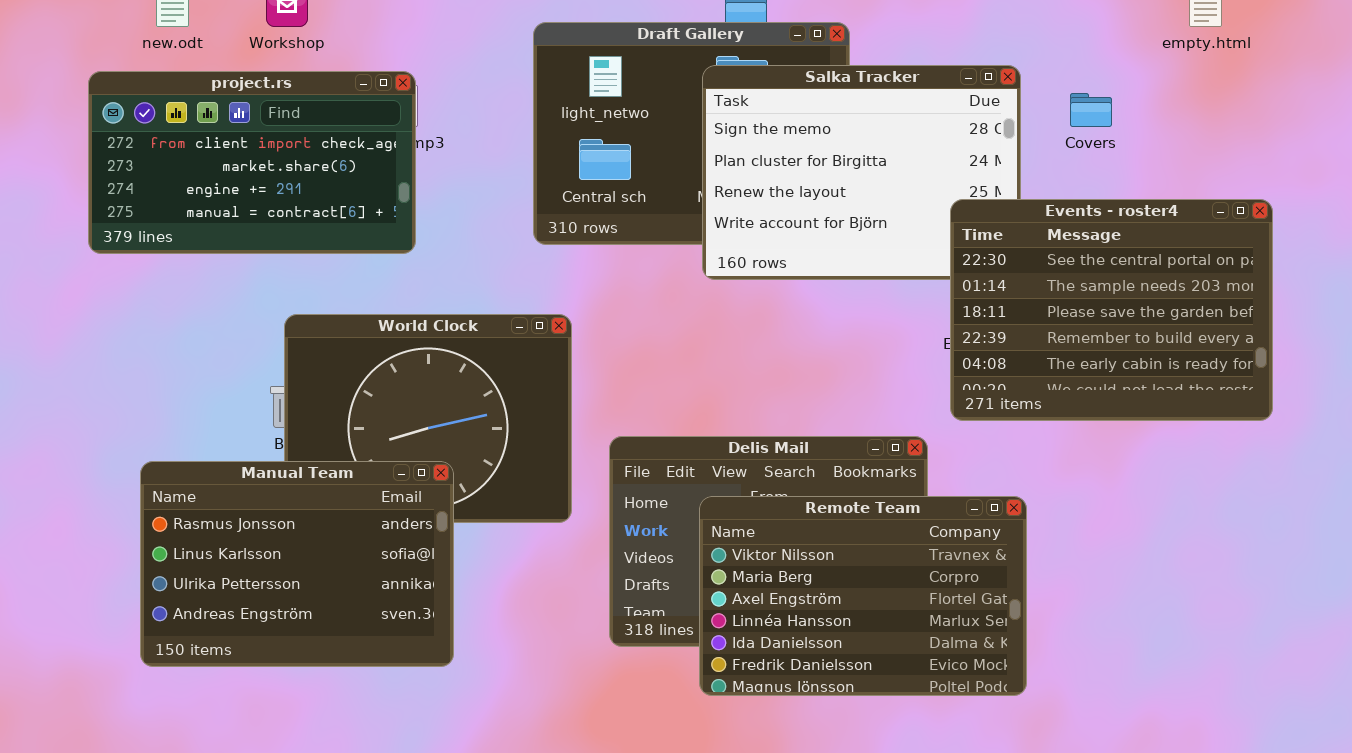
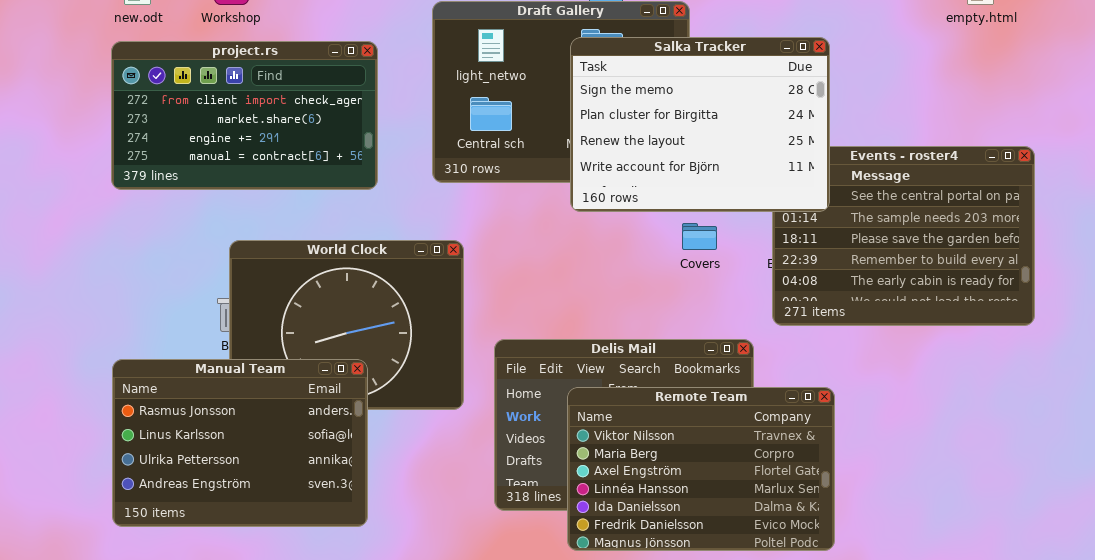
Salka Tracker: [702,65,1021,280] -> [570,37,830,212], raised
project.rs: [88,71,416,254] -> [111,41,378,190], moved
Covers: [1070,93,1112,127] -> [682,223,717,250], moved

